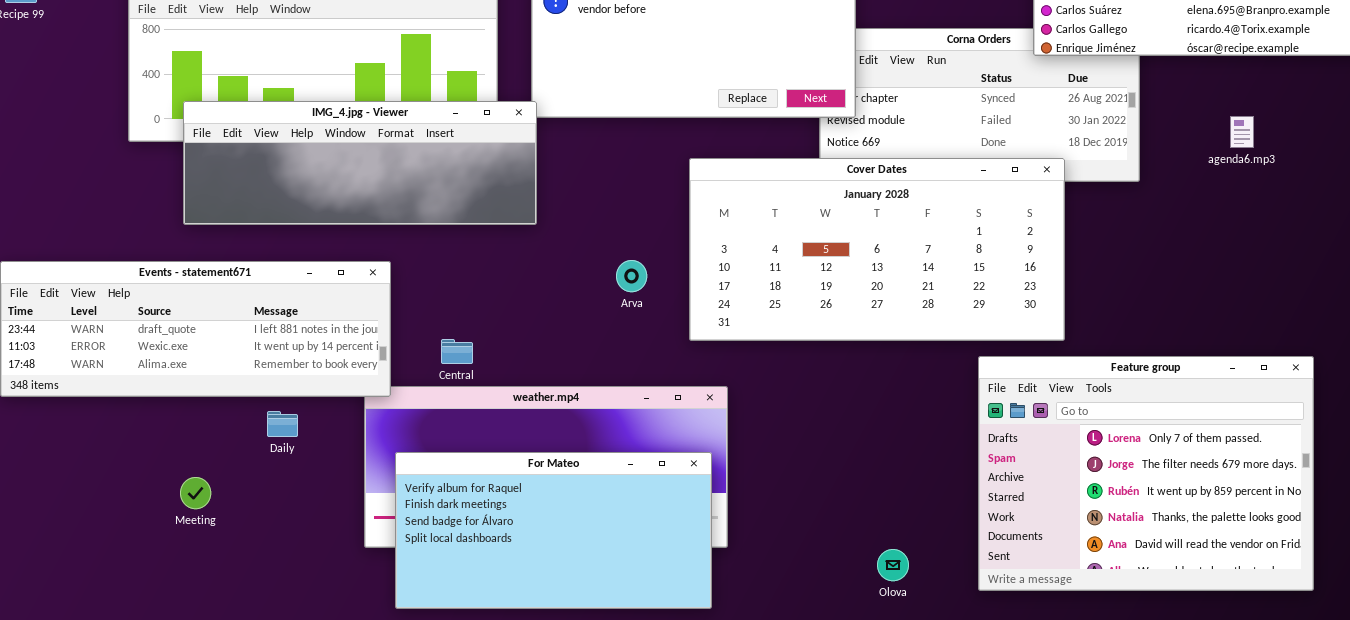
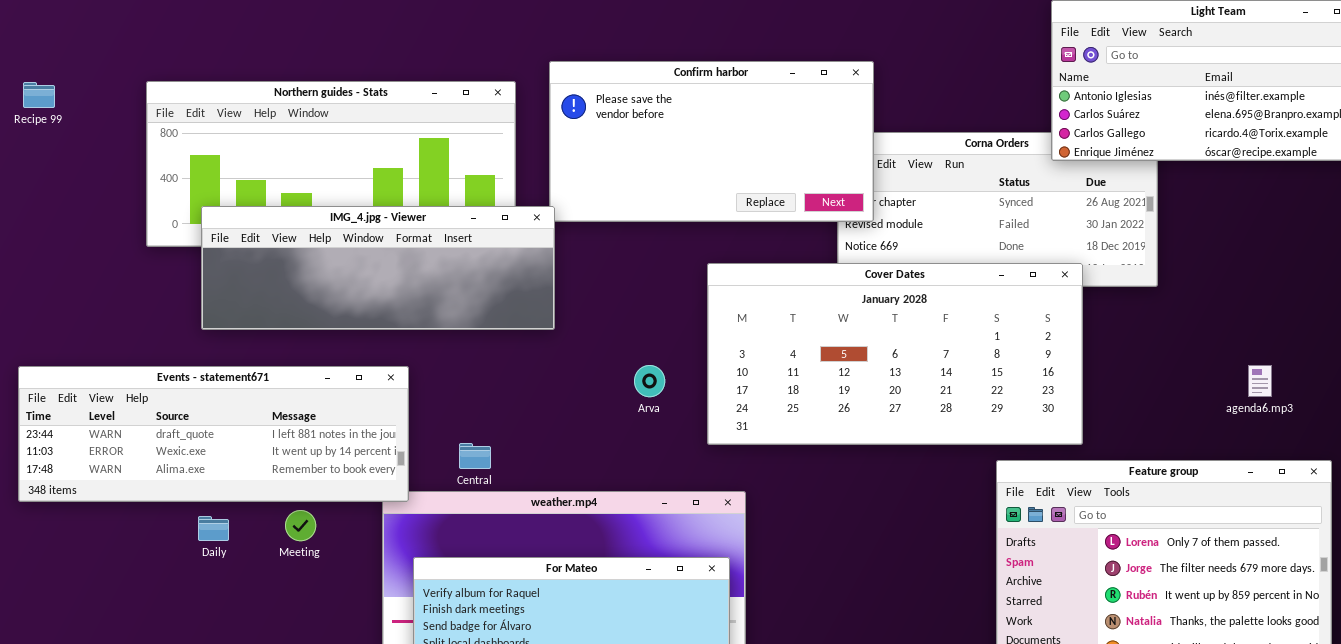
agenda6.mp3: [1230,116,1254,148] -> [1248,365,1272,397], moved
Daily: [267,411,298,437] -> [198,516,229,541], moved
Meeting: [180,477,211,509] -> [285,510,316,541], moved

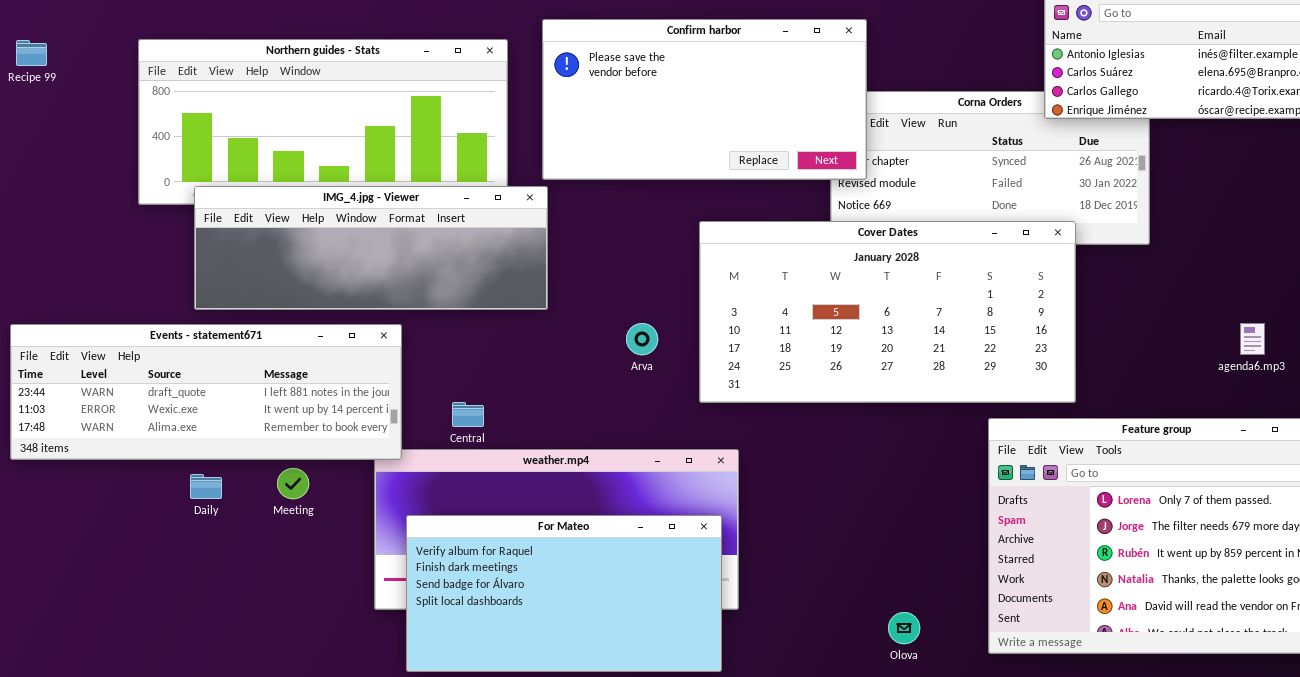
IMG_4.jpg - Viewer: [201,206,555,330] -> [194,186,548,310], moved

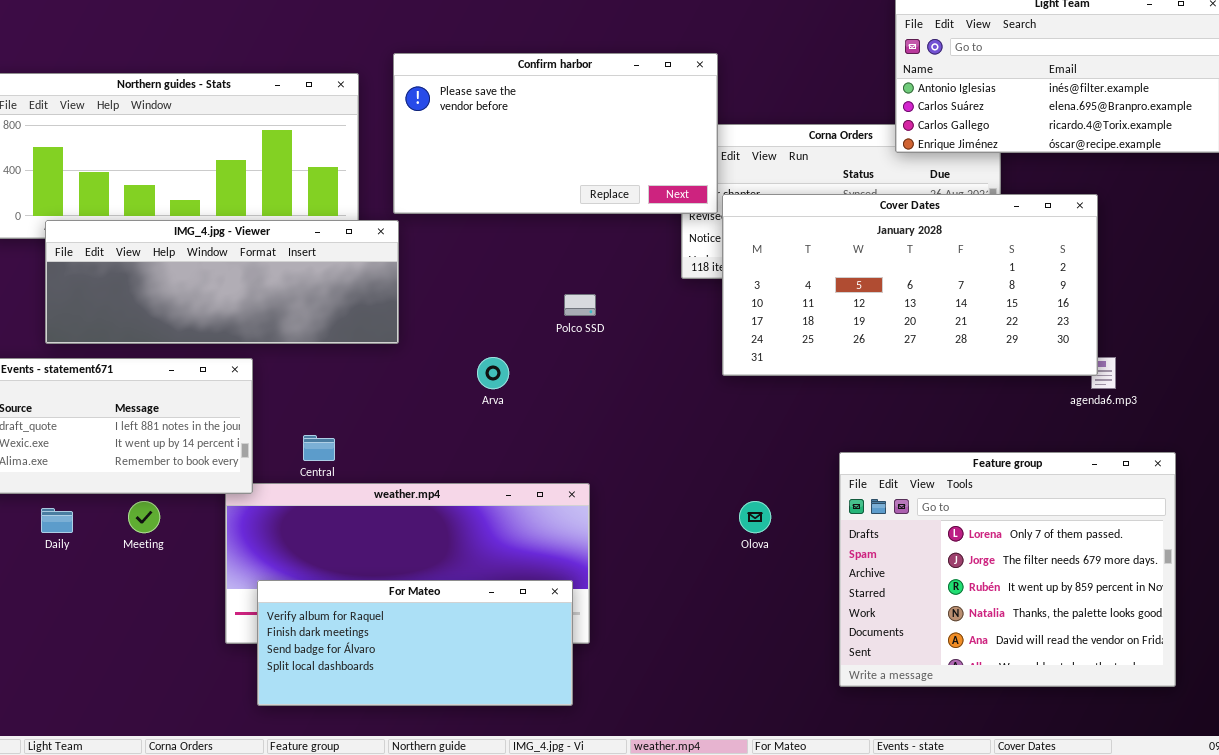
Cover Dates: [699,221,1076,403] -> [722,194,1098,376], moved
For Mateo: [406,515,722,672] -> [257,580,573,706], resized
Olova: [888,612,920,644] -> [739,501,771,533], moved

